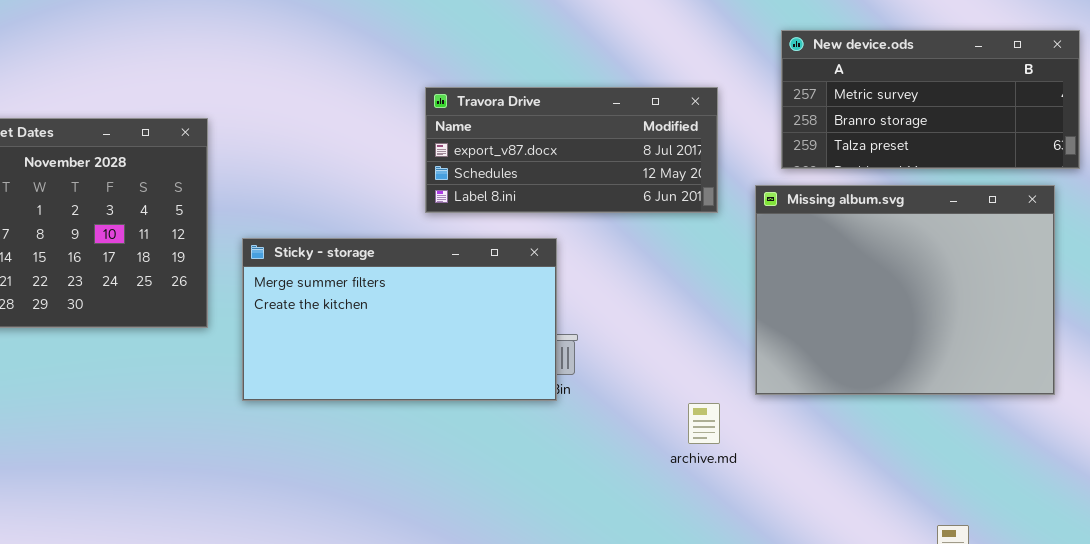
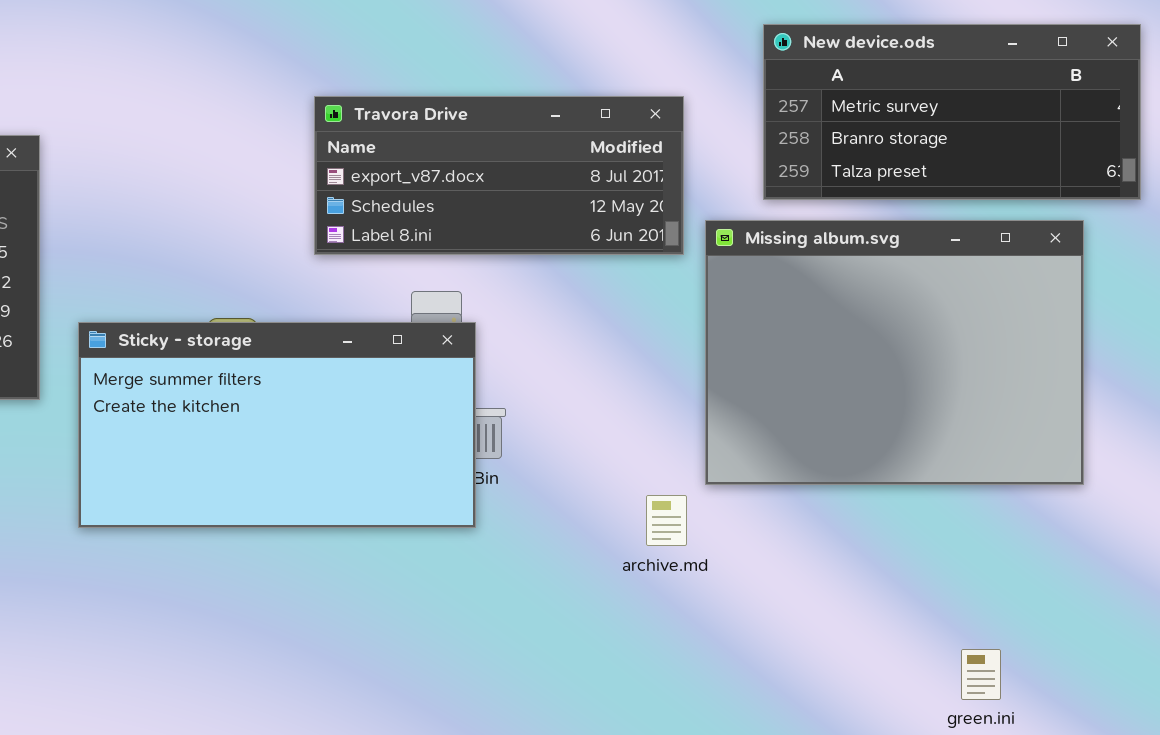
Missing album.svg: [755,185,1055,395] -> [705,220,1084,485], moved
Sticky - storage: [242,238,557,401] -> [78,322,476,528], moved

